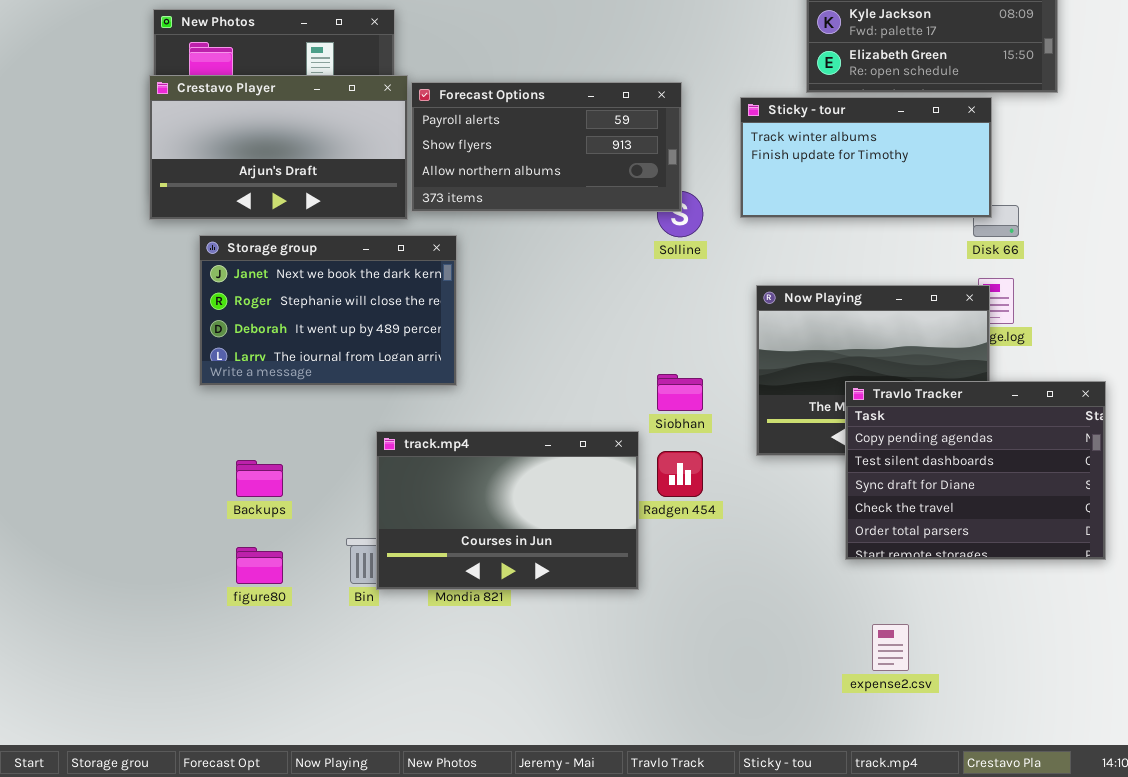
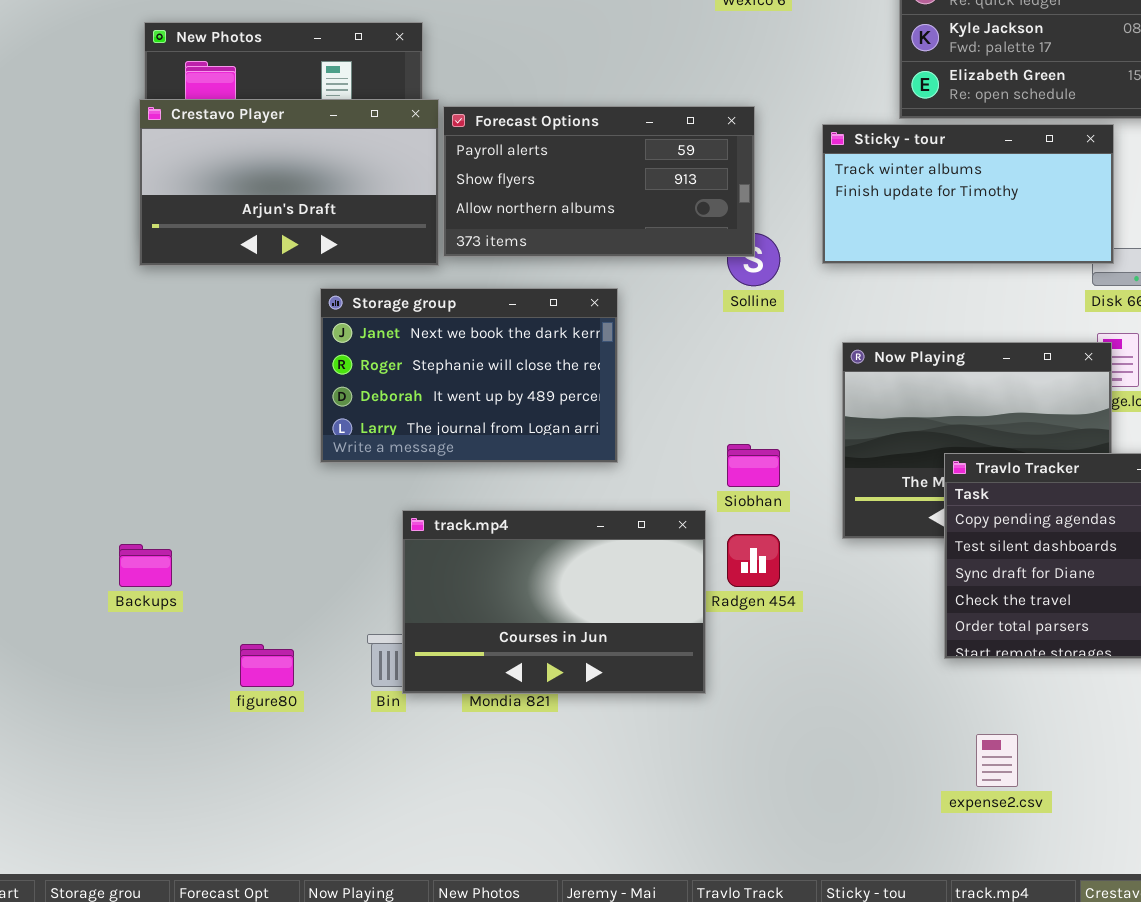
Storage group: [199,235,457,386] -> [320,288,618,463], moved
Backups: [236,460,283,497] -> [119,544,172,587], moved

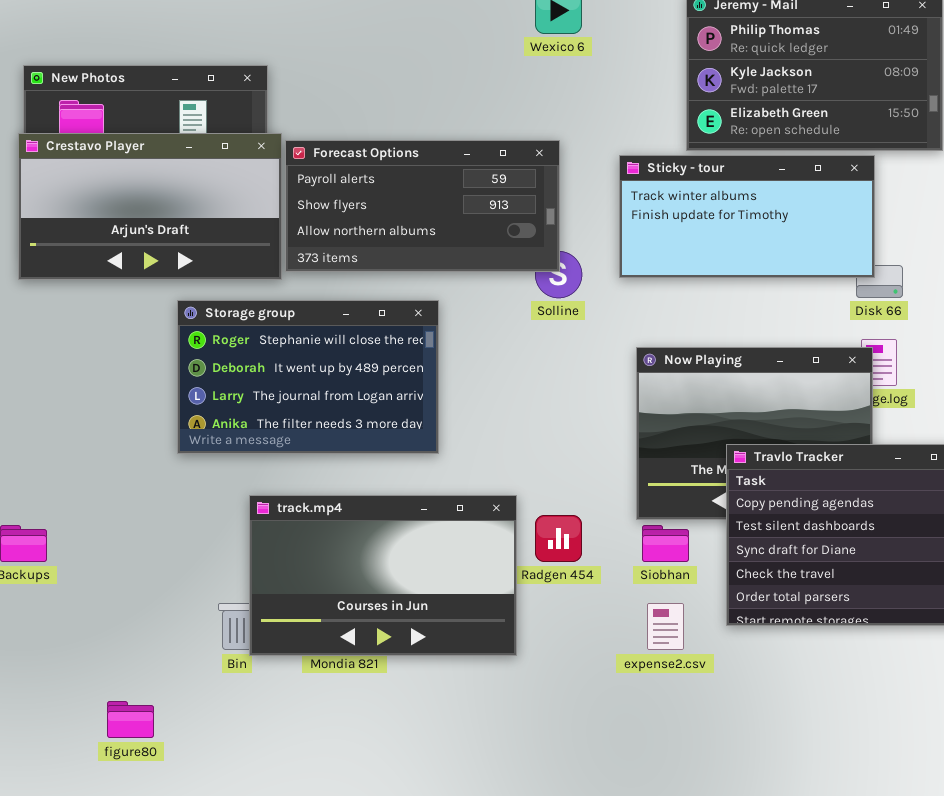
Storage group: [320,288,618,463] -> [177,300,439,454], scrolled down 1 row
Siobhan: [727,444,780,487] -> [642,525,689,562], moved
figure80: [240,644,294,687] -> [107,701,154,738], moved
expense2.csv: [976,734,1018,787] -> [647,603,684,650], moved

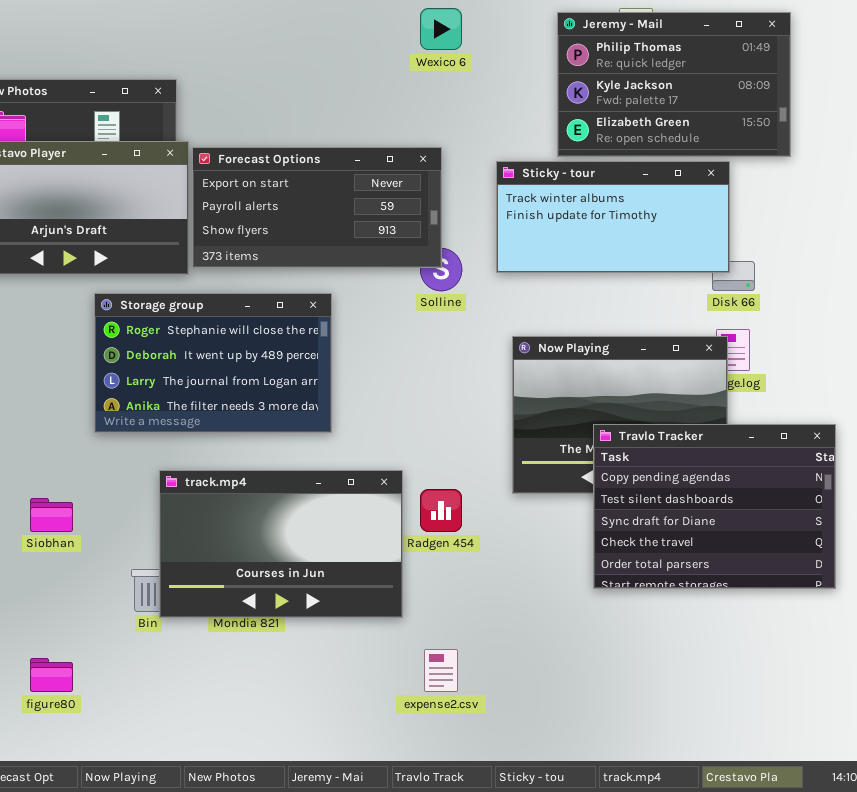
Forecast Options: [285,140,560,272] -> [192,147,442,268], scrolled up 1 row
Siobhan: [642,525,689,562] -> [30,498,73,532], moved
expense2.csv: [647,603,684,650] -> [424,649,458,692], moved

